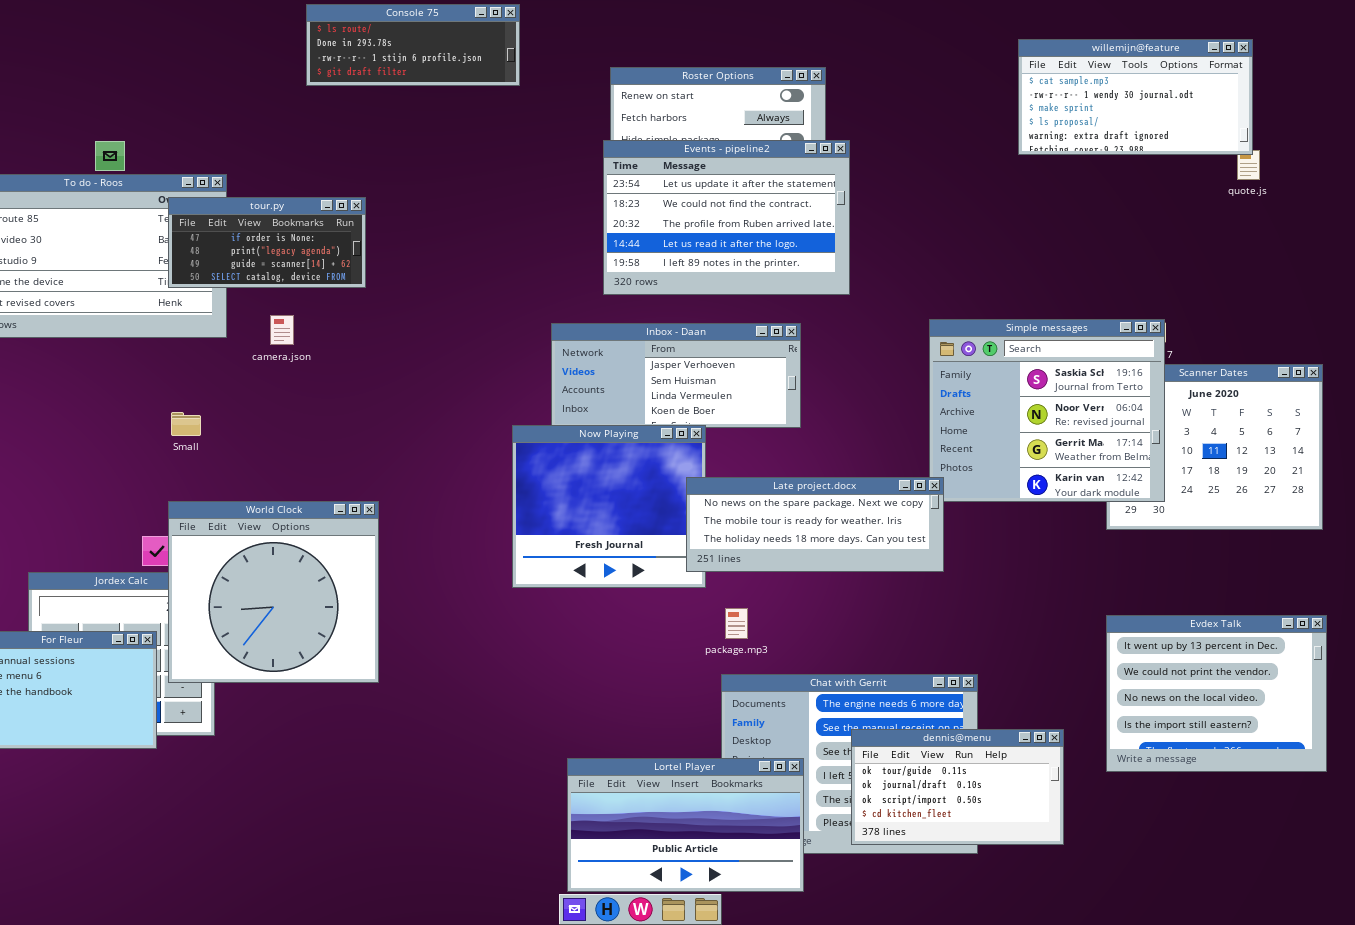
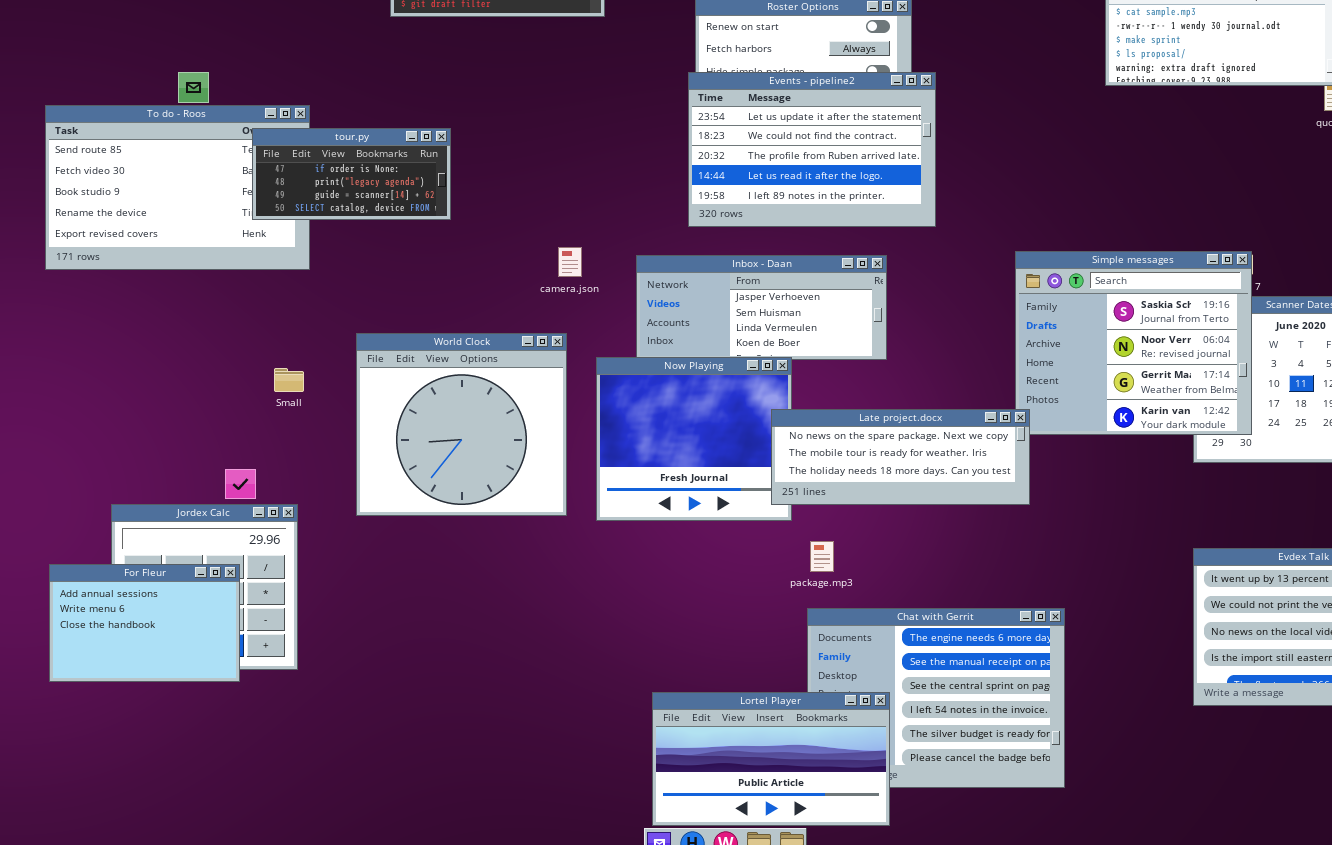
camera.json: [270,315,294,345] -> [558,247,582,277], moved
Small: [171,412,201,436] -> [274,368,304,392], moved
World Clock: [168,501,379,683] -> [356,333,567,516], moved
dennis@menu: [851,729,1064,845] -> none, closed

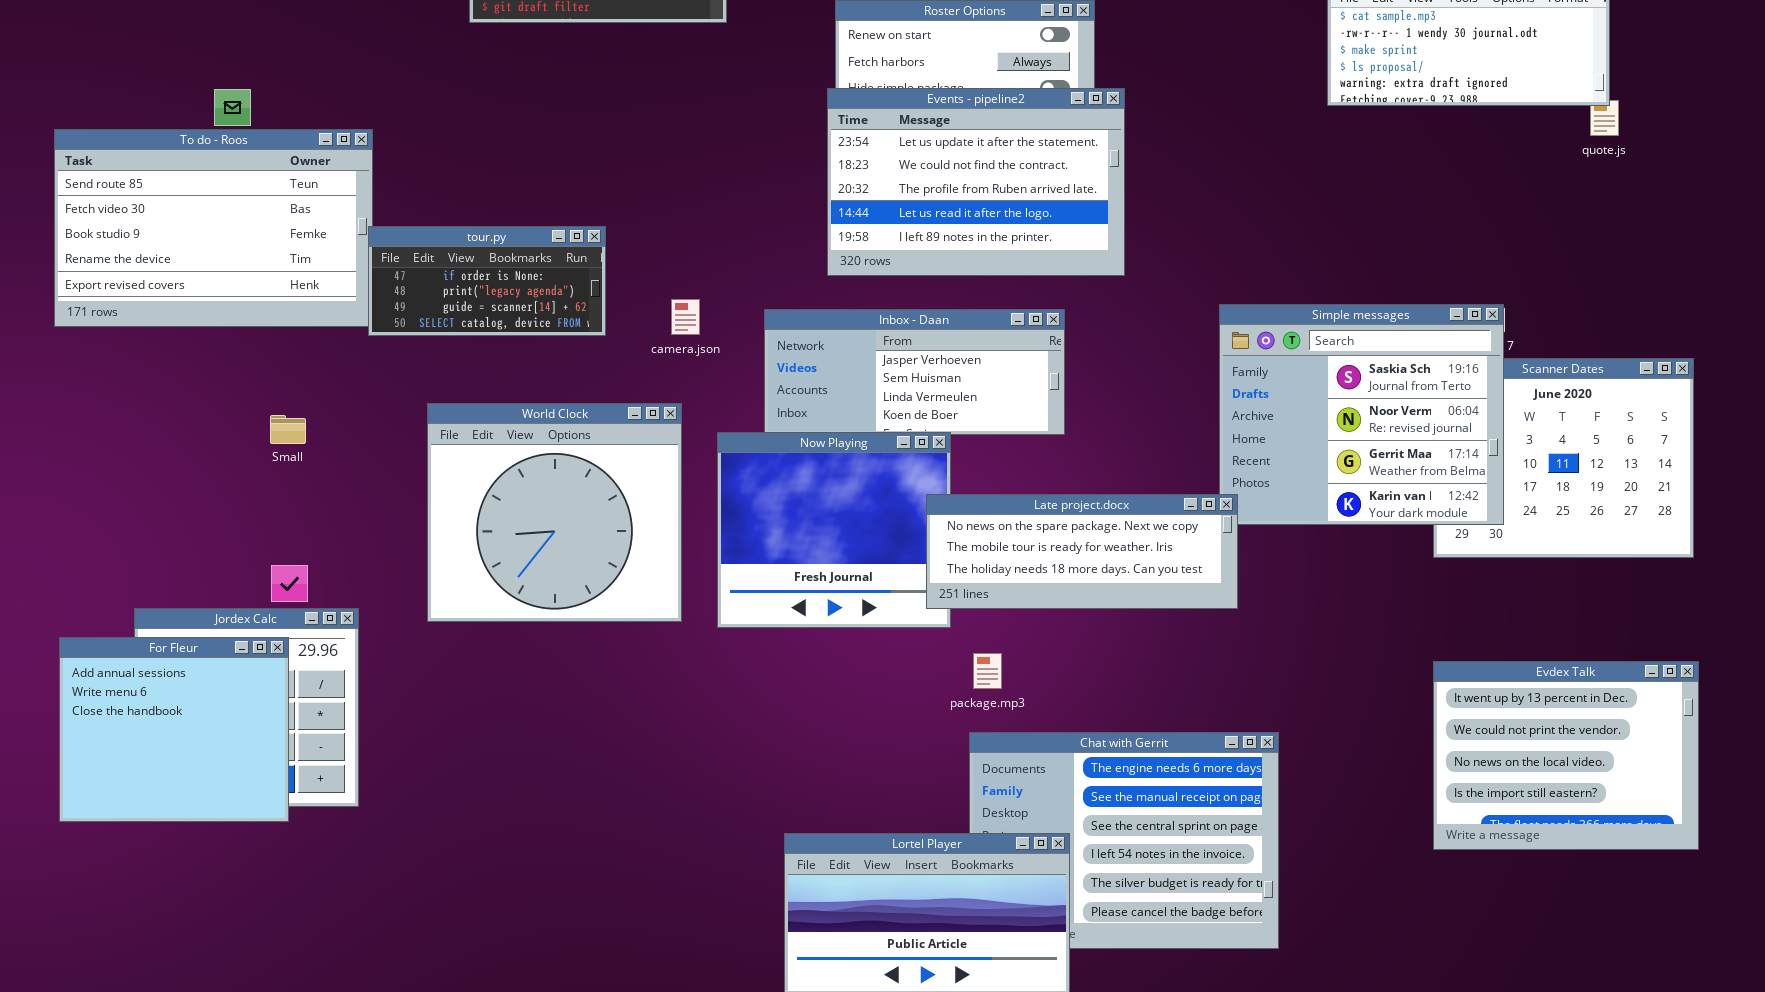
tour.py: [252,128,451,220] -> [368,226,606,336], moved
Small: [274,368,304,392] -> [270,415,306,444], moved
For Fleur: [49,564,240,682] -> [59,637,289,822], resized

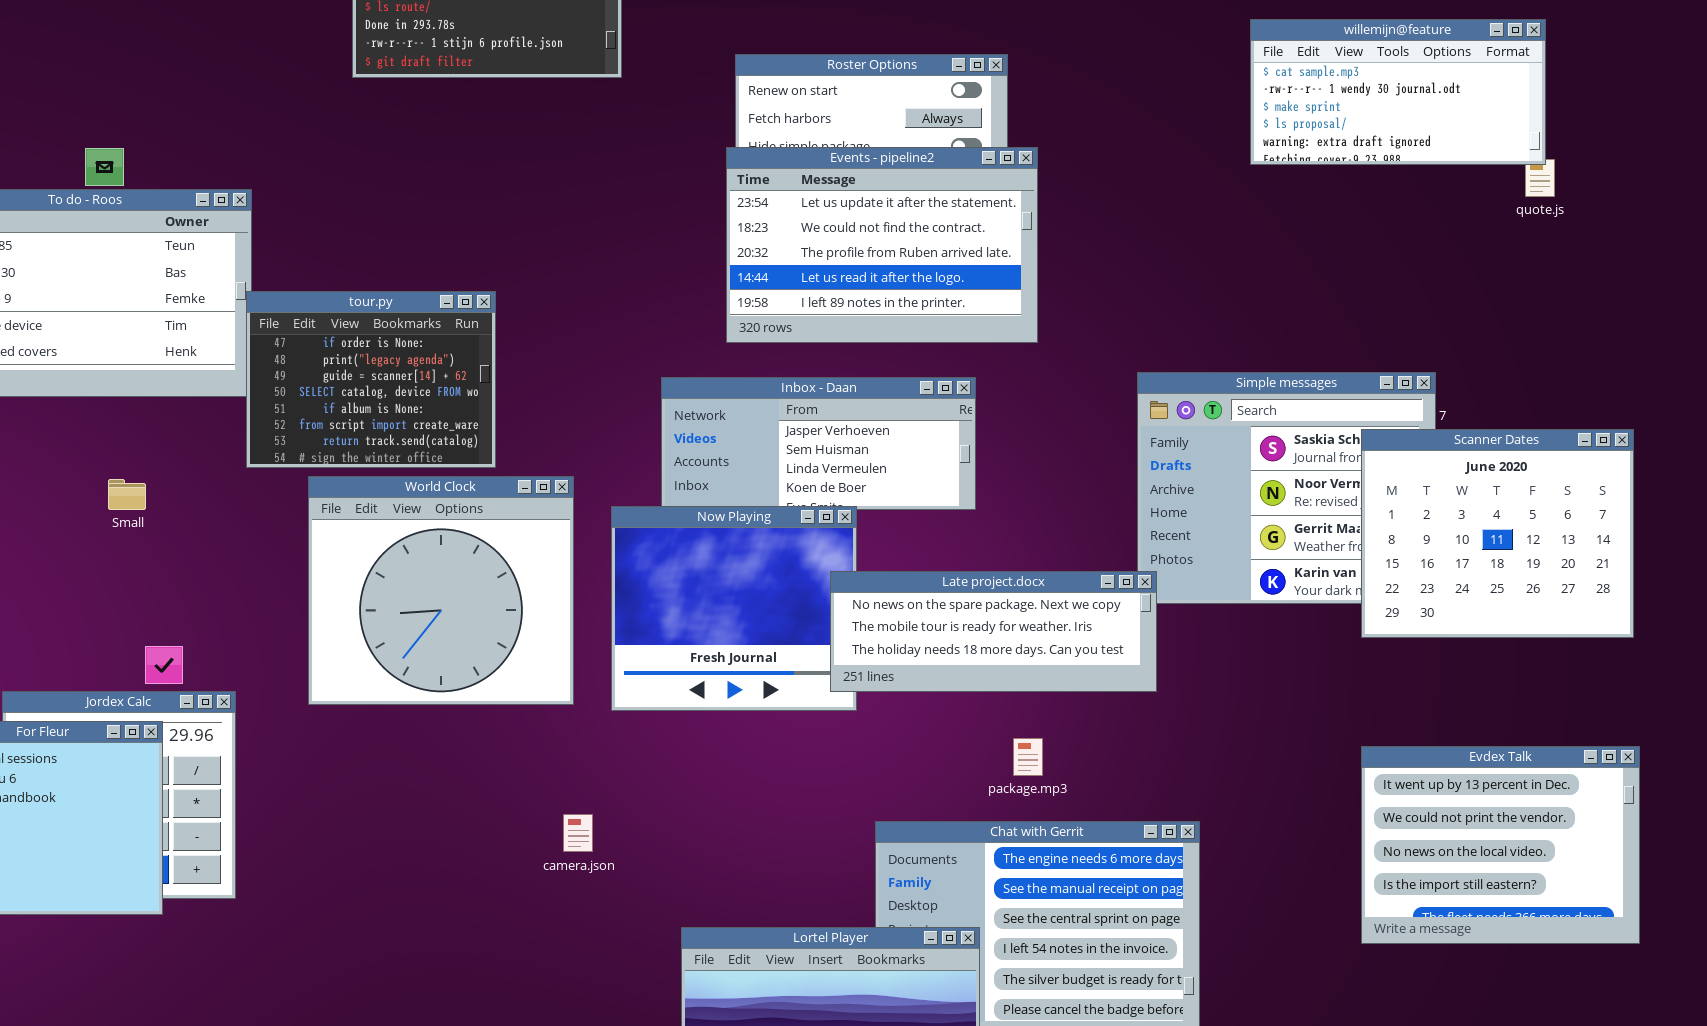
tour.py: [368,226,606,336] -> [246,291,496,468], resized
camera.json: [671,299,700,335] -> [563,814,593,852], moved
Scanner Dates: [1433,358,1694,558] -> [1361,429,1634,638], raised
Small: [270,415,306,444] -> [108,479,146,510], moved
package.mp3: [973,653,1002,689] -> [1013,738,1043,776], moved

